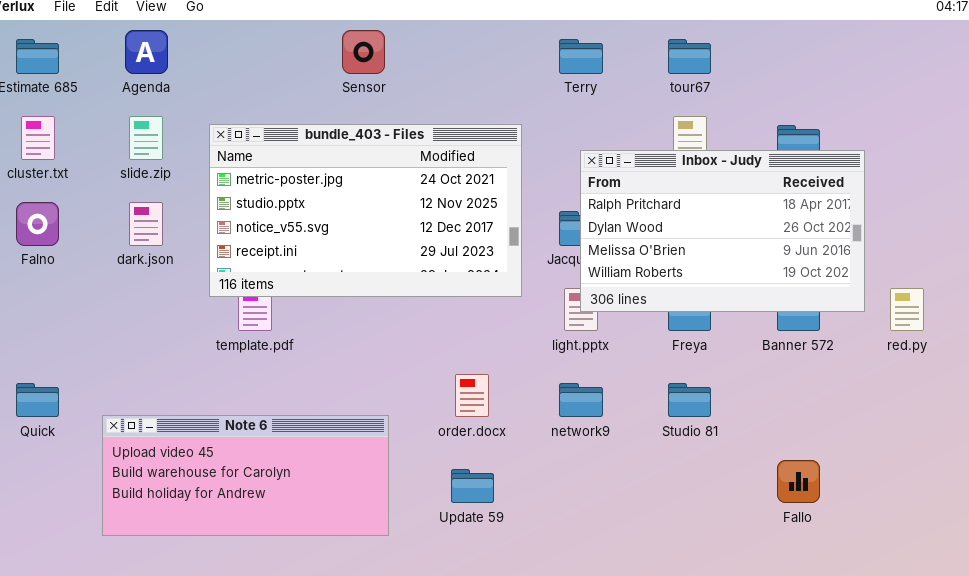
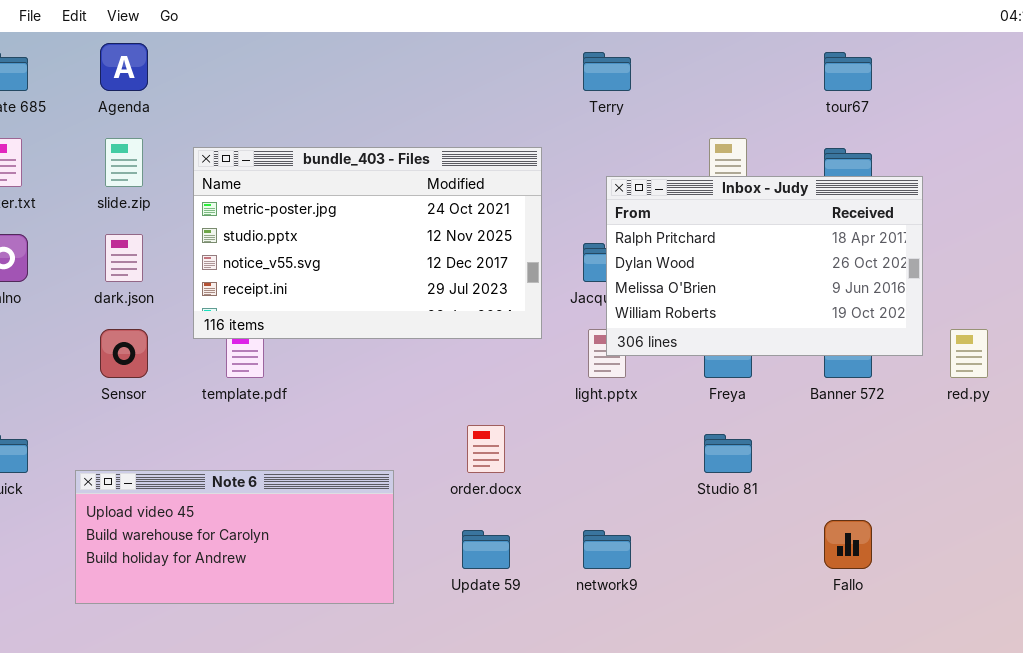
Sensor: [342,30,385,74] -> [100,329,148,378], moved
tour67: [668,39,711,74] -> [824,52,872,91], moved
network9: [559,383,603,417] -> [583,530,631,569], moved

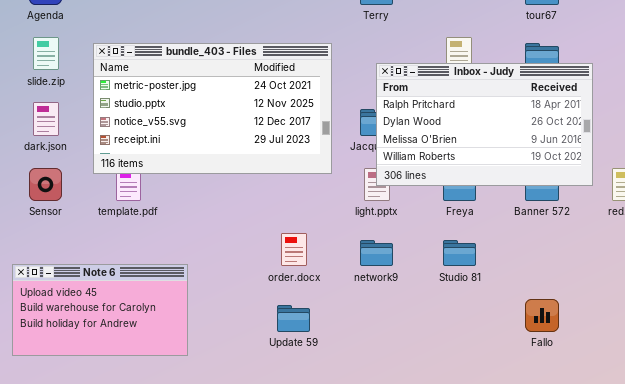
Note 6: [75,470,394,604] -> [12,264,188,356], resized
network9: [583,530,631,569] -> [360,240,393,266], moved

